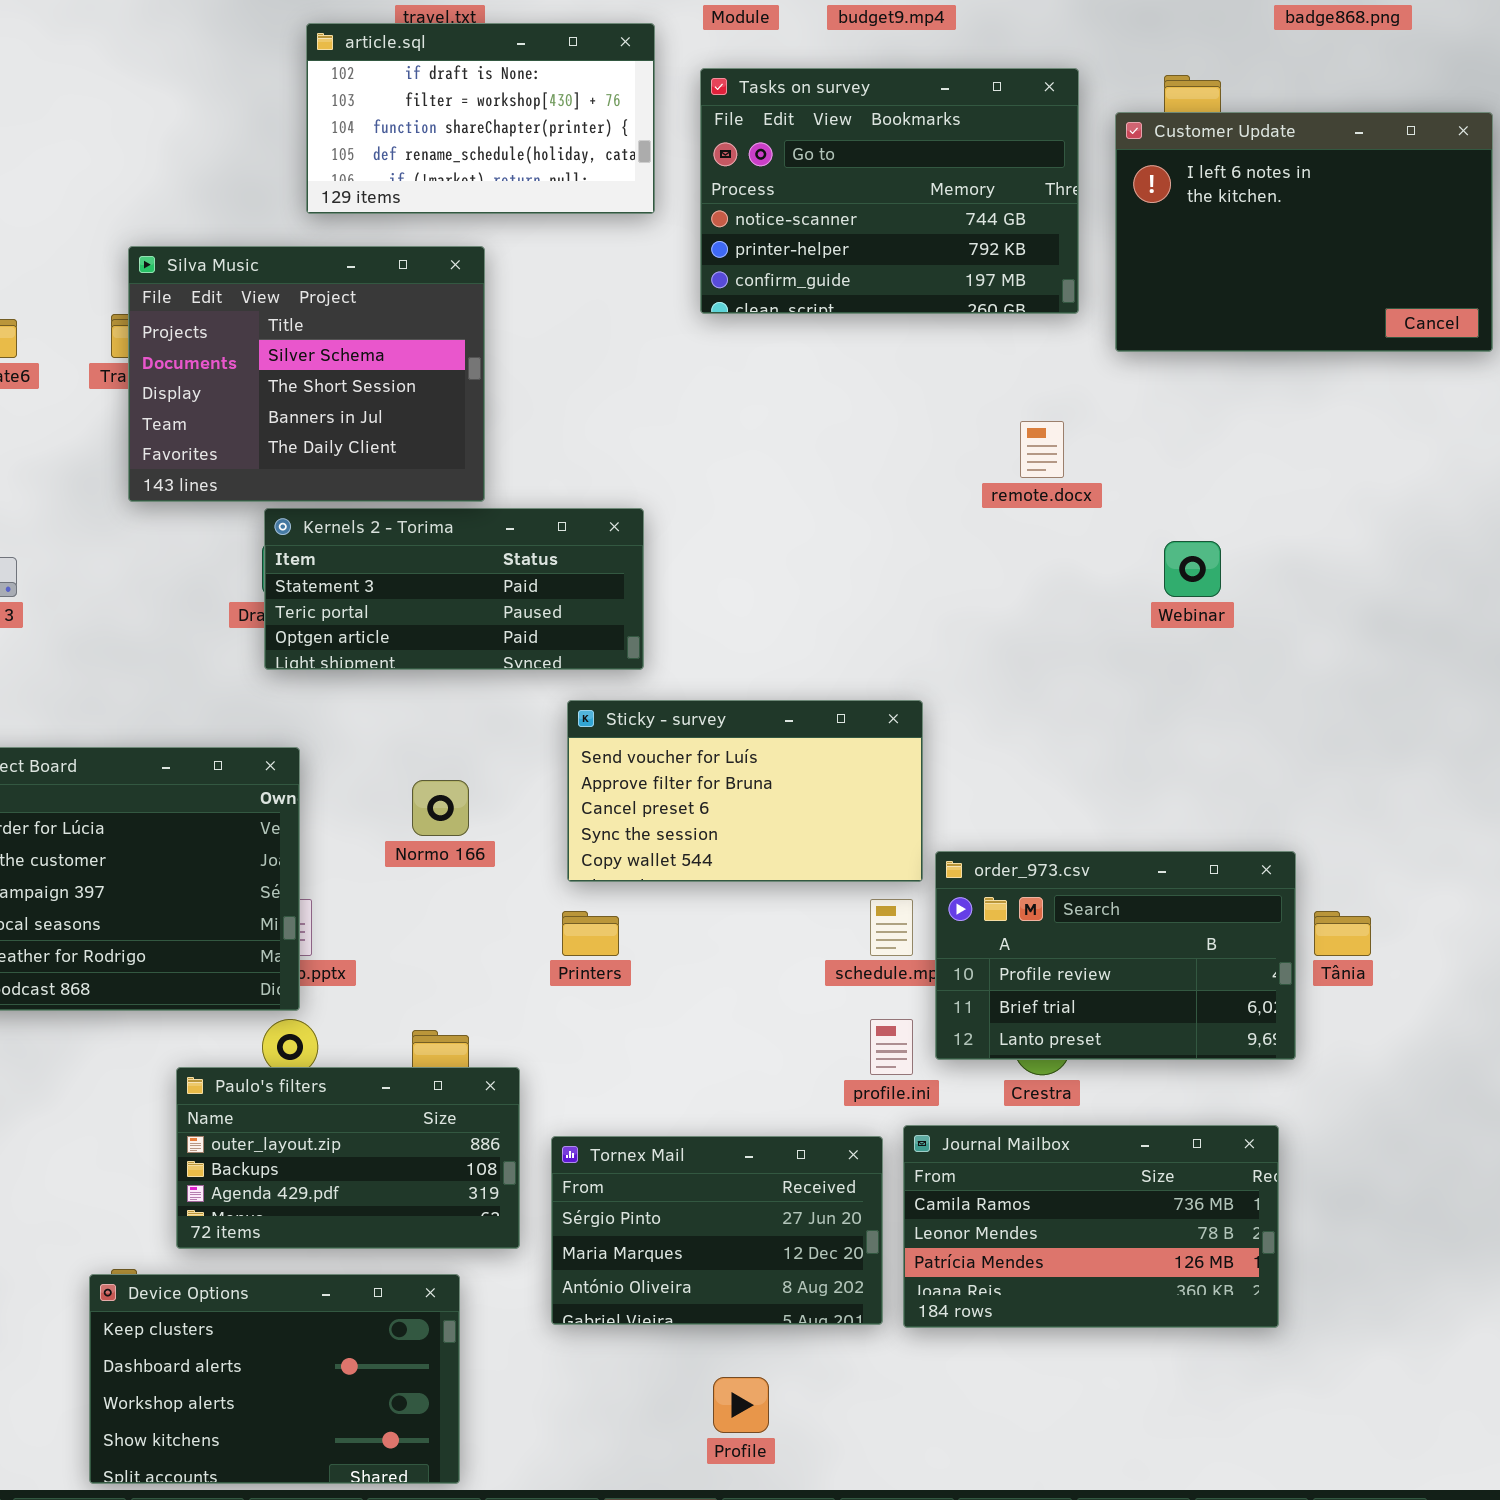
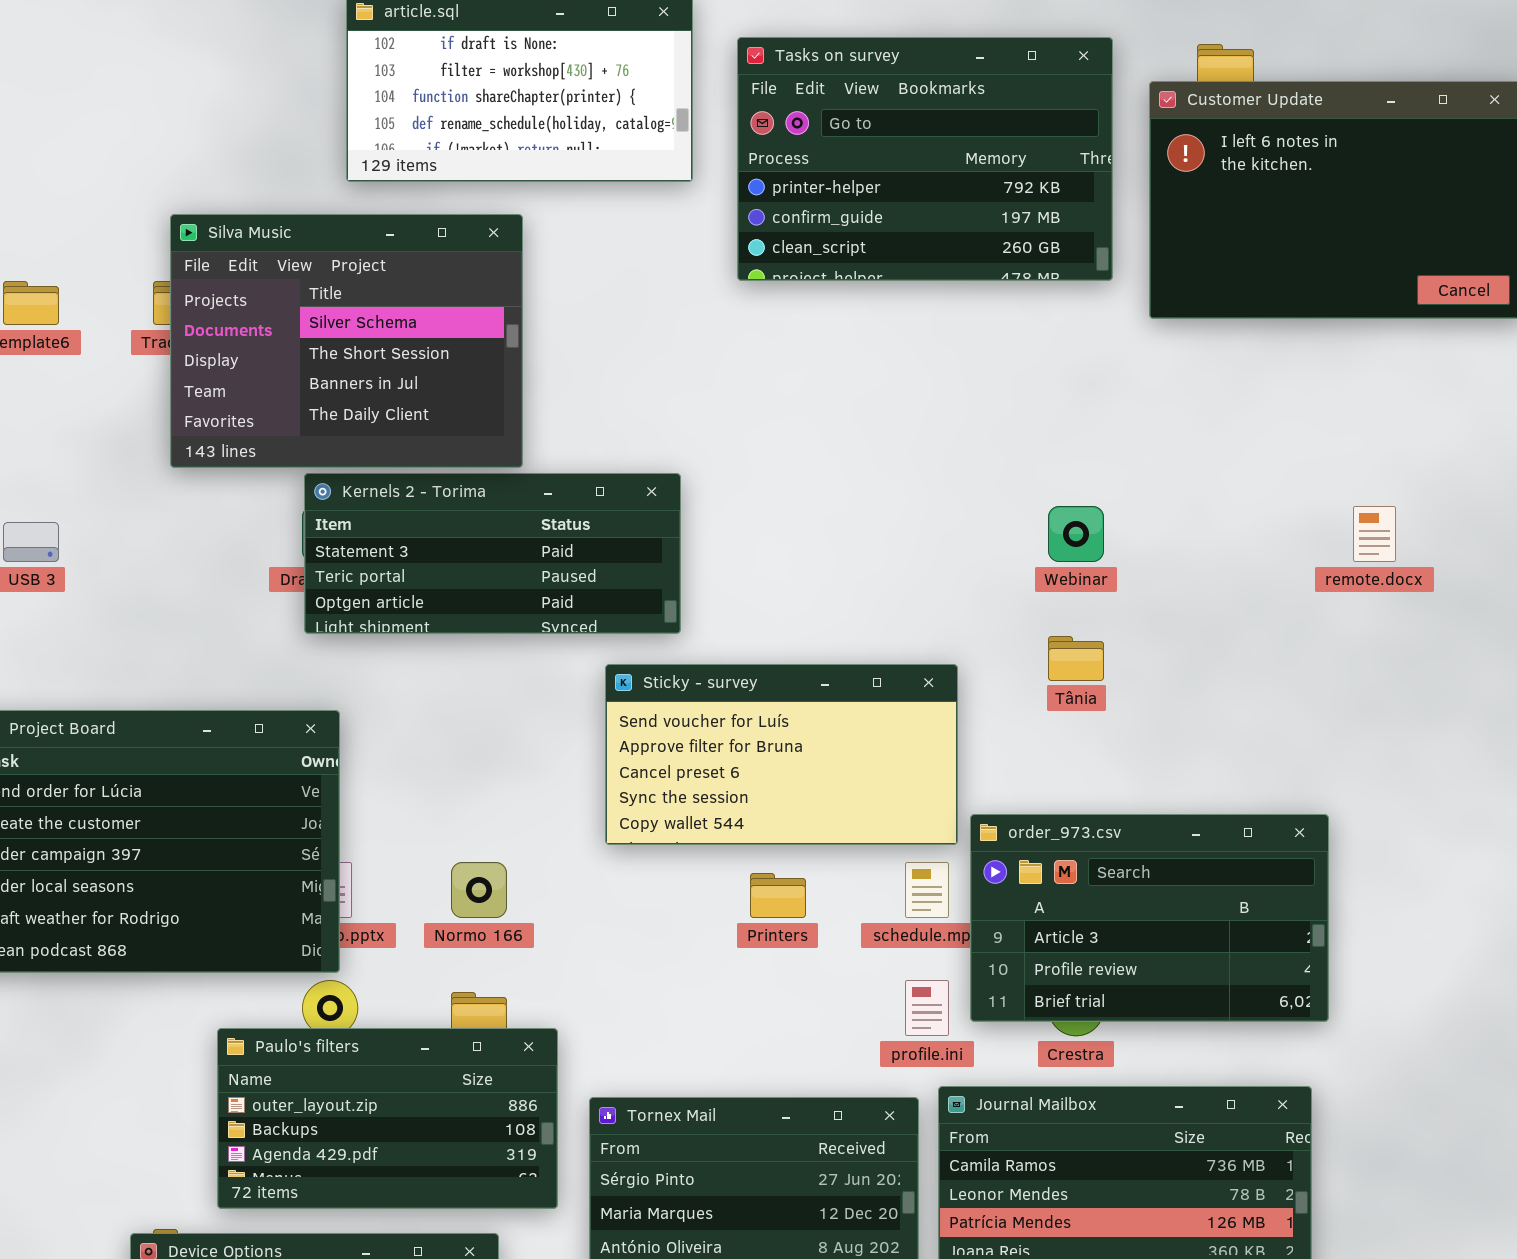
Tasks on survey: [700,68,1079,314] -> [737,37,1113,281], scrolled down 1 row
remote.docx: [1020,421,1064,478] -> [1353,506,1396,562], moved
Webinar: [1164,541,1221,597] -> [1048,506,1104,562], moved
Normo 166: [412,780,469,836] -> [451,862,507,918], moved
order_973.csv: [935,851,1296,1060] -> [970,814,1329,1022], scrolled up 1 row
Printers: [562,911,619,956] -> [750,873,806,918], moved
Tânia: [1314,911,1371,956] -> [1048,636,1104,681], moved

